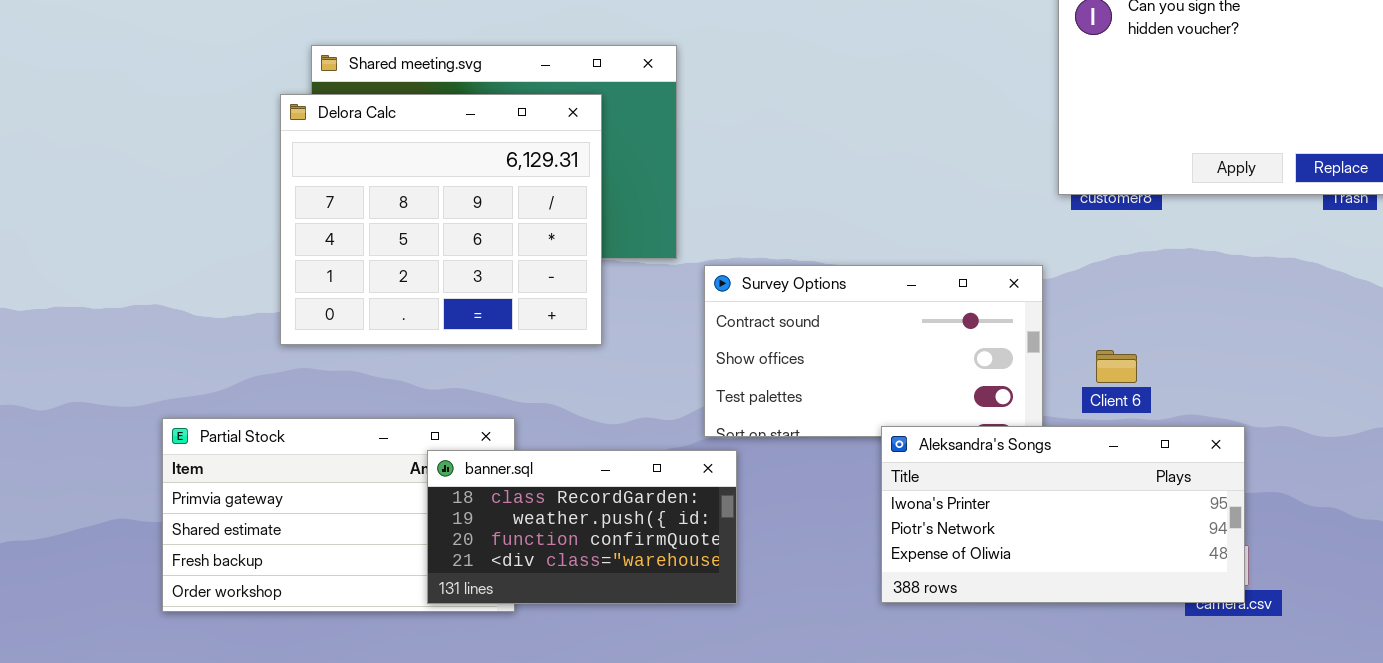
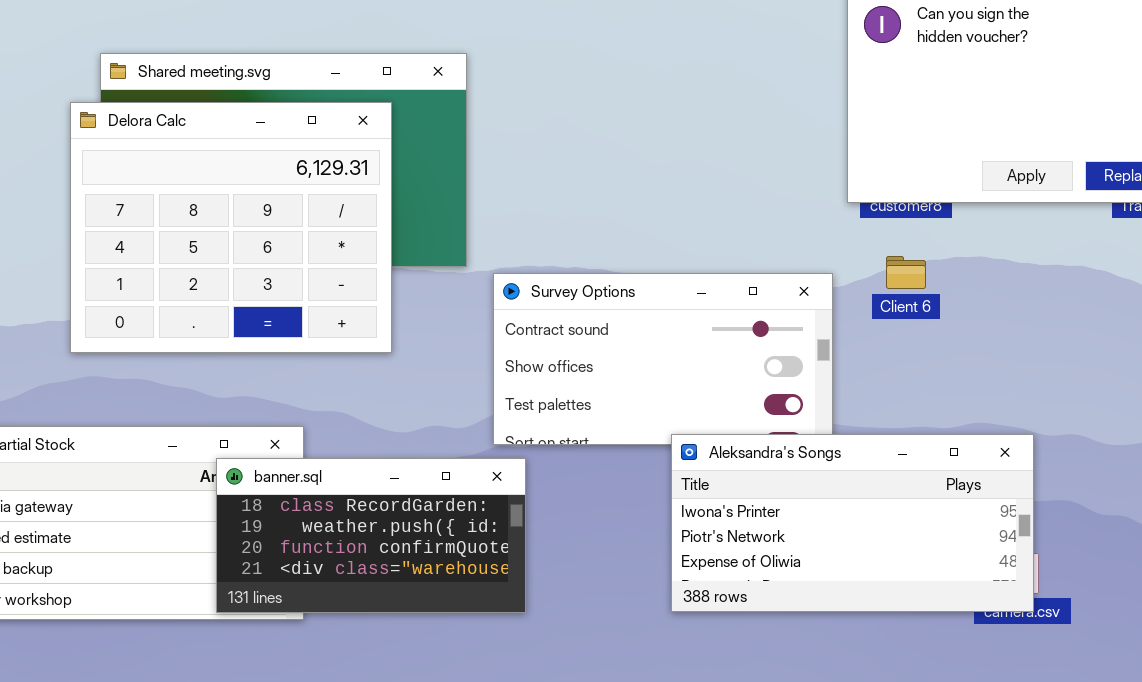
Client 6: [1096,350,1137,383] -> [886,256,926,289], moved

